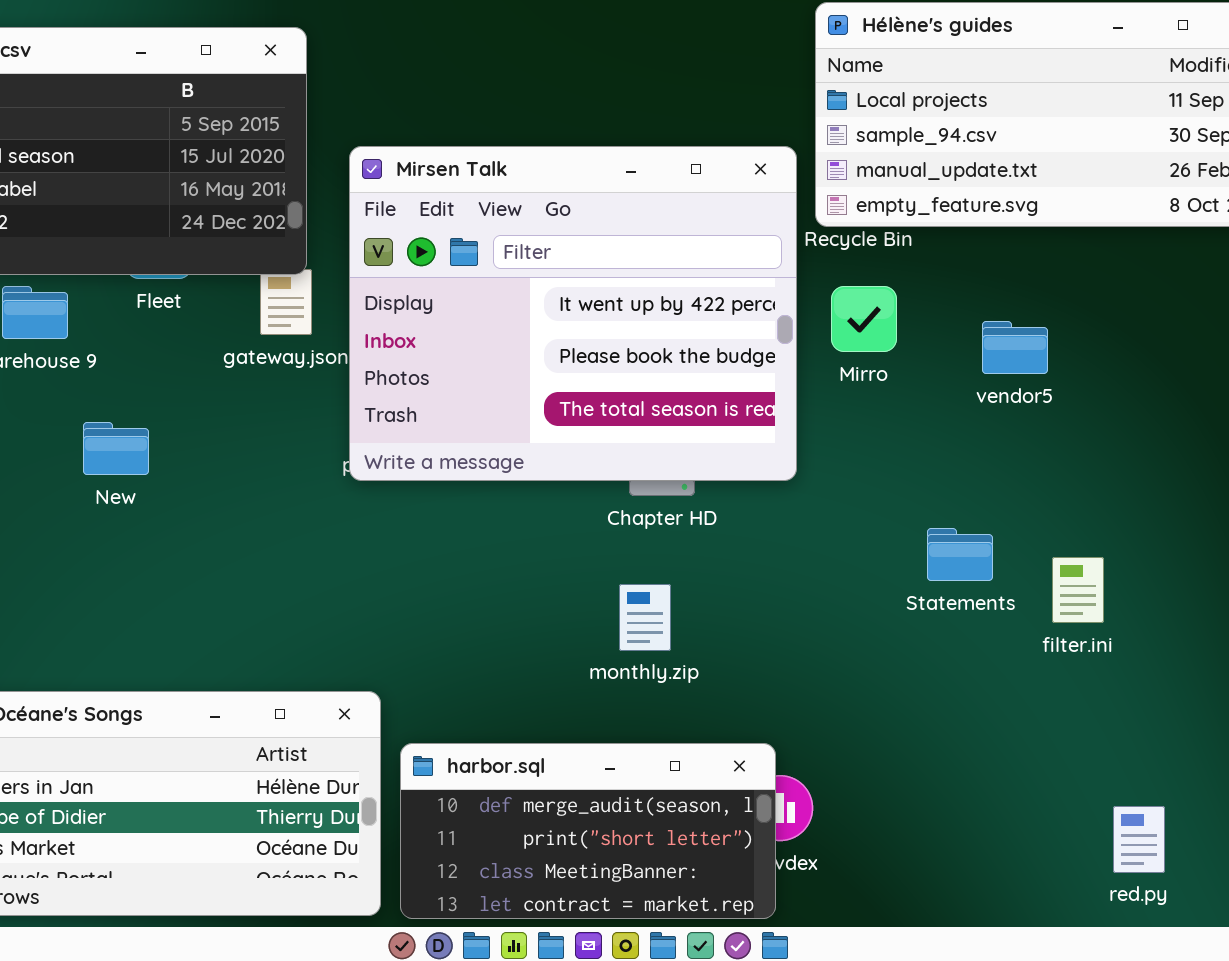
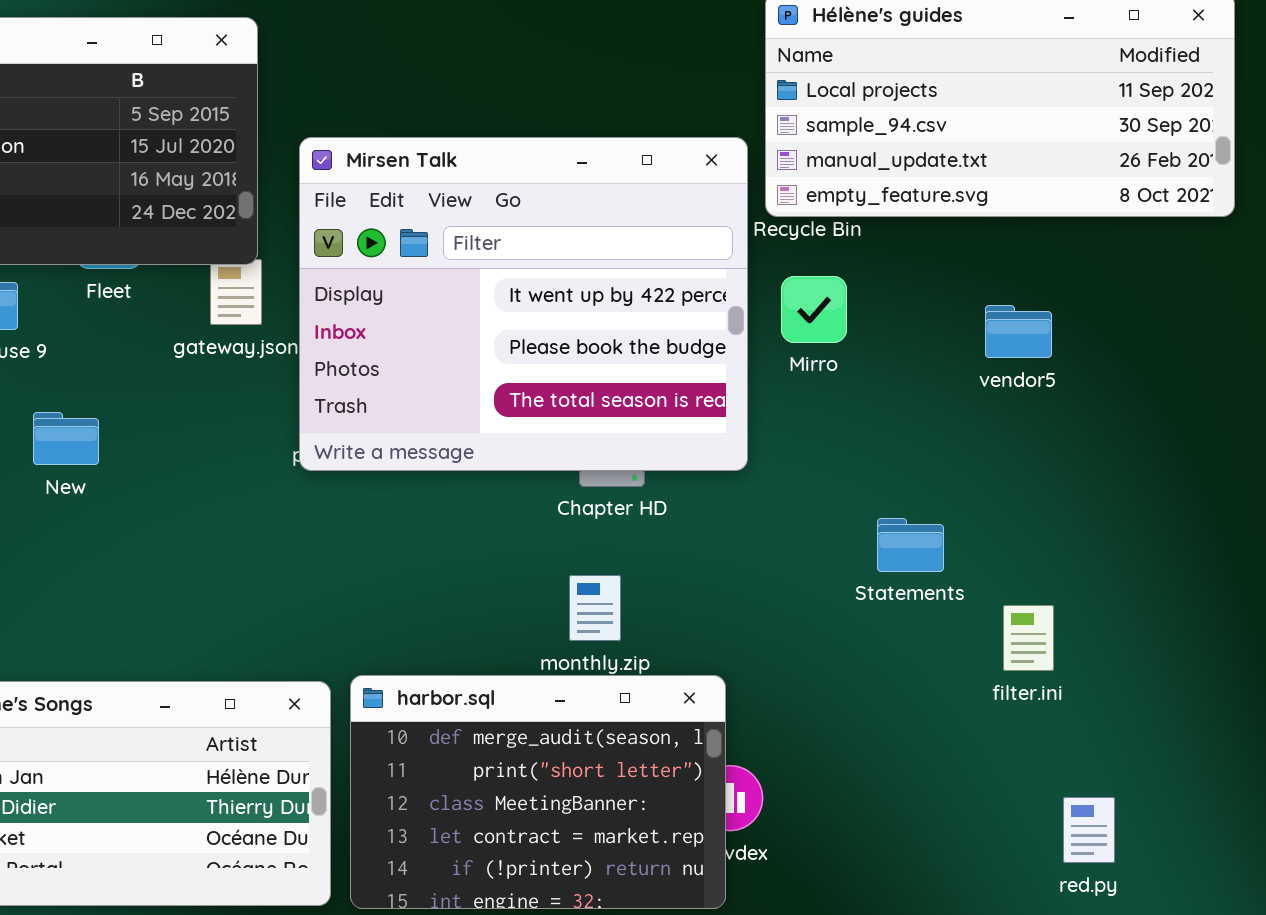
vendor5: [982,321,1048,374] -> [985,305,1052,358], moved
filter.ini: [1052,557,1104,623] -> [1003,605,1054,671], moved
harbor.sql: [400,743,776,919] -> [350,675,726,909], resized

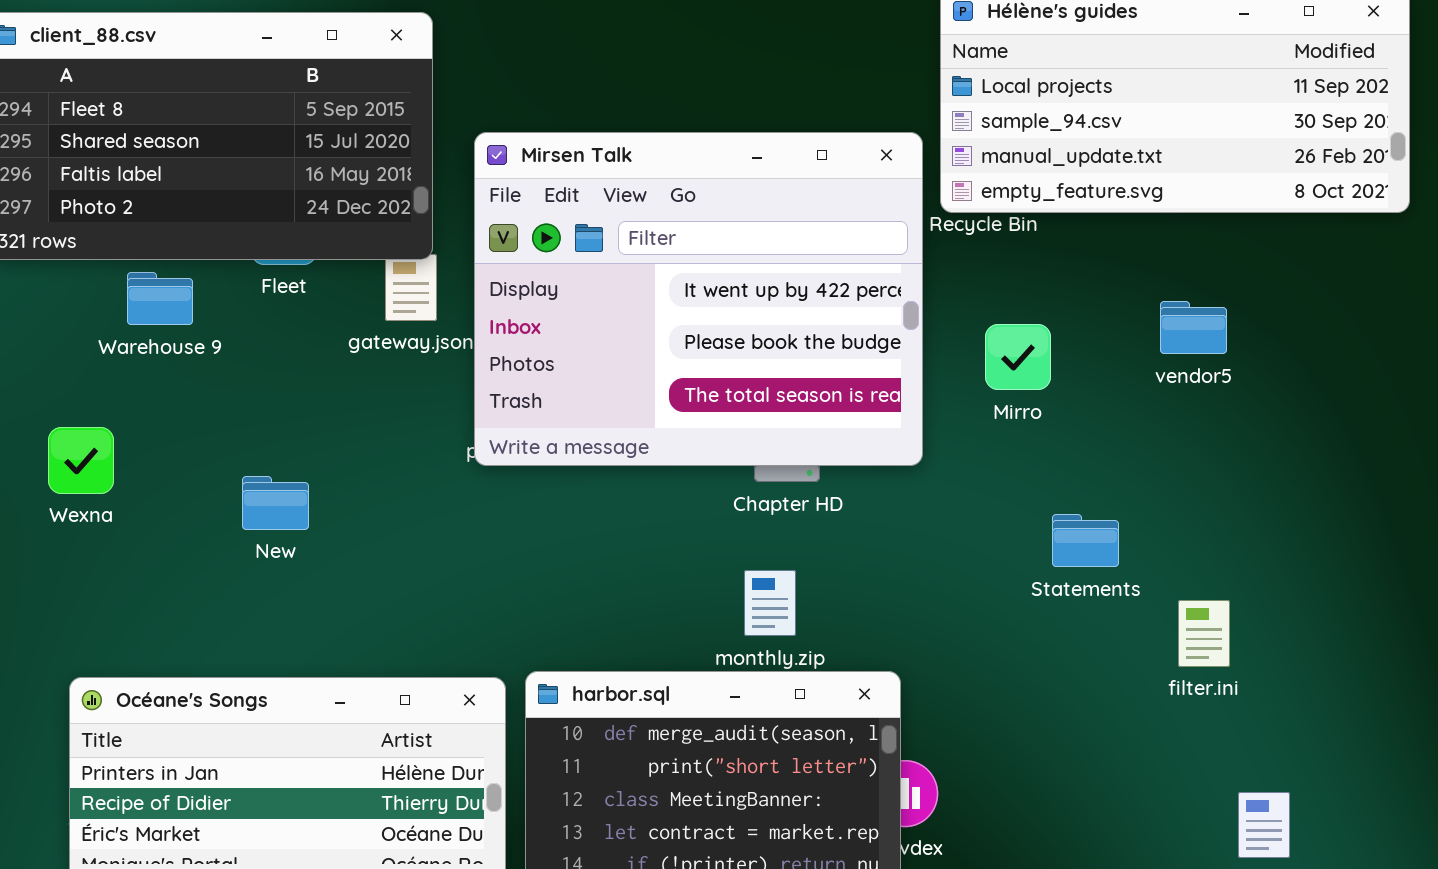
Mirro: [781,276,847,343] -> [985,324,1051,390], moved
New: [33,412,99,465] -> [242,476,309,530], moved

